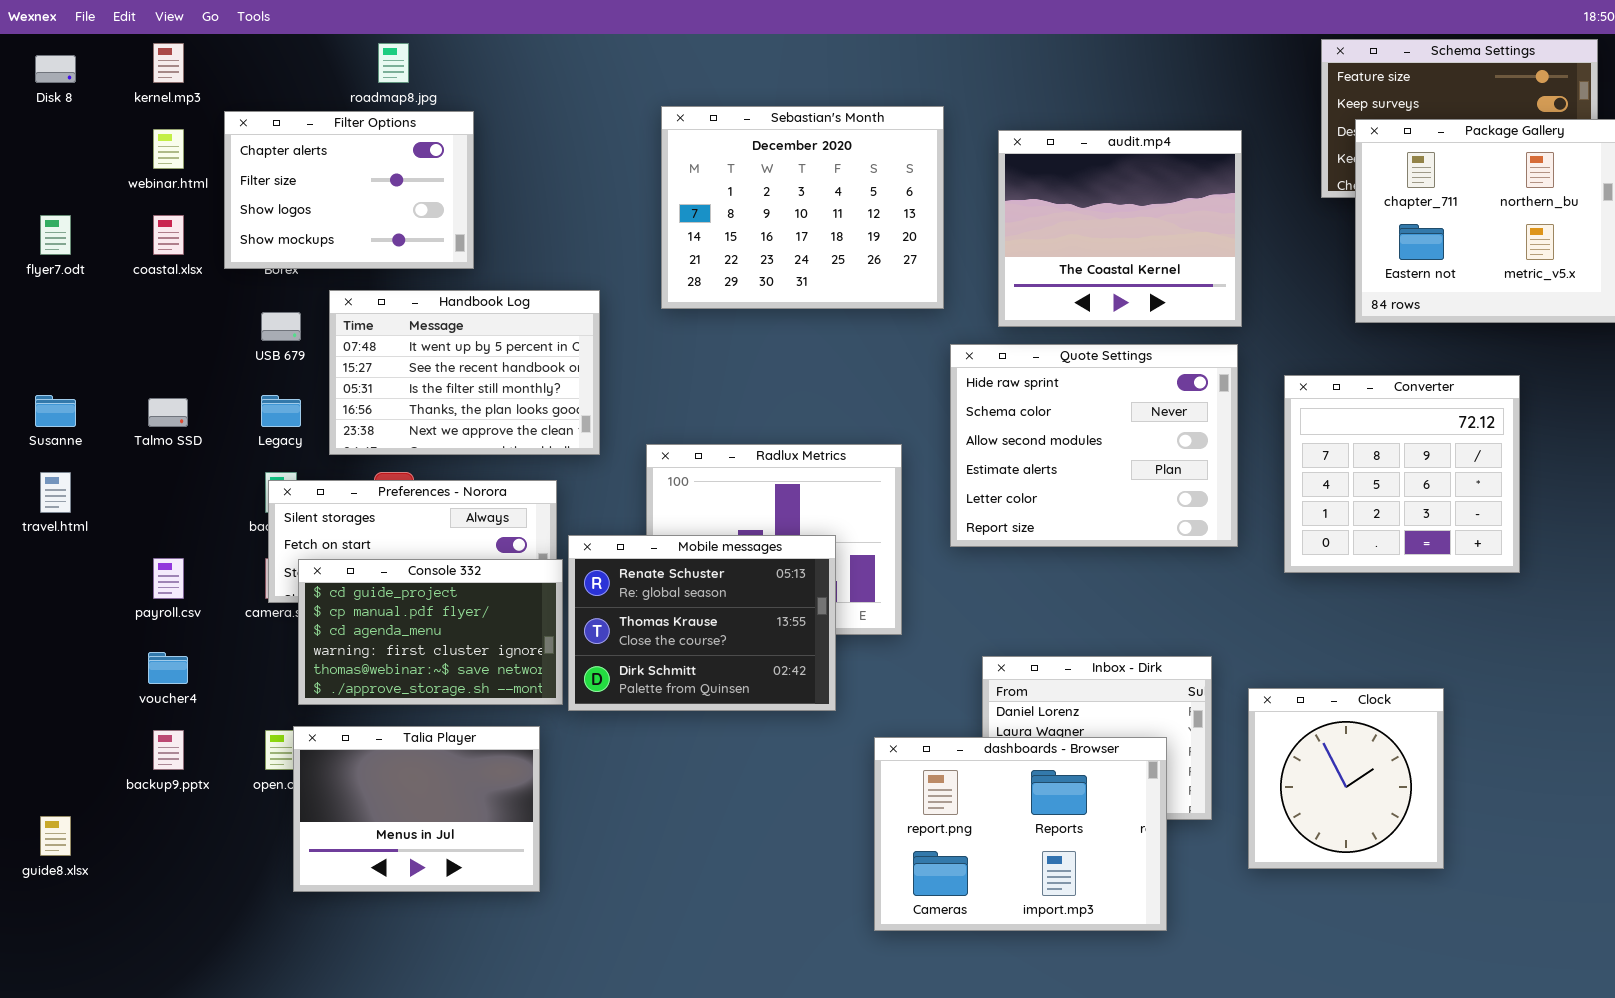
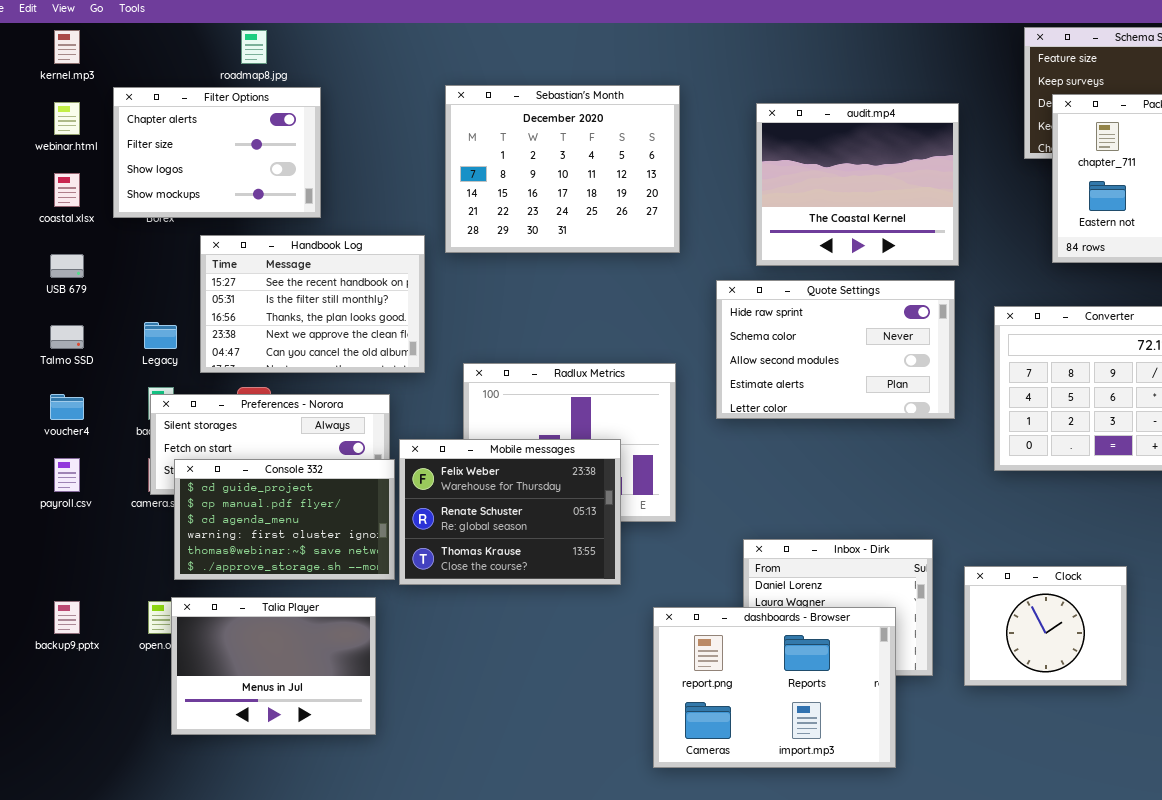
Sebastian's Month: [661,106,944,309] -> [445,85,680,253], moved
Handbook Log: [329,290,600,455] -> [200,235,425,373], scrolled down 1 row
USB 679: [261,312,301,341] -> [50,254,84,278], moved
Quote Settings: [950,344,1238,547] -> [716,280,955,419], resized
Mobile messages: [568,535,836,711] -> [399,439,621,585], scrolled up 1 row
voucher4: [148,652,188,684] -> [50,394,84,420], moved
Clock: [1248,688,1444,869] -> [964,566,1127,686], resized

